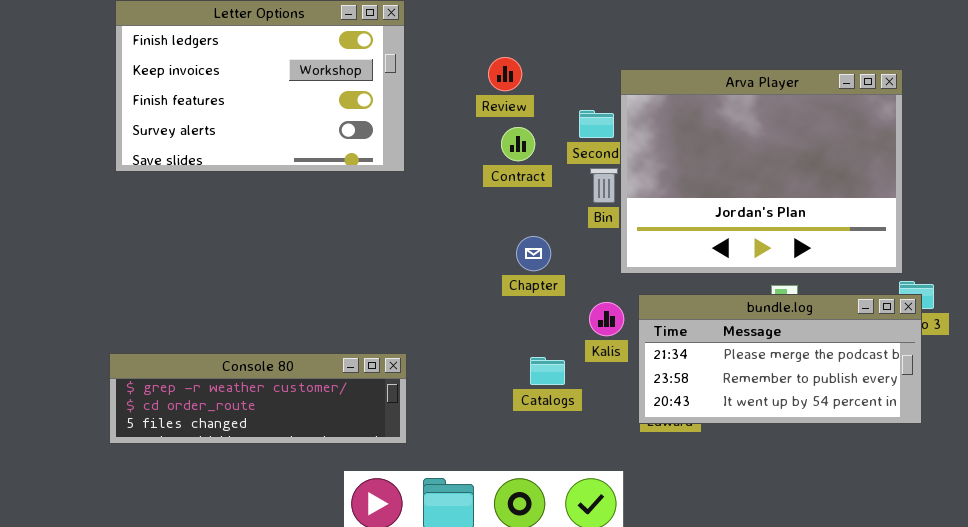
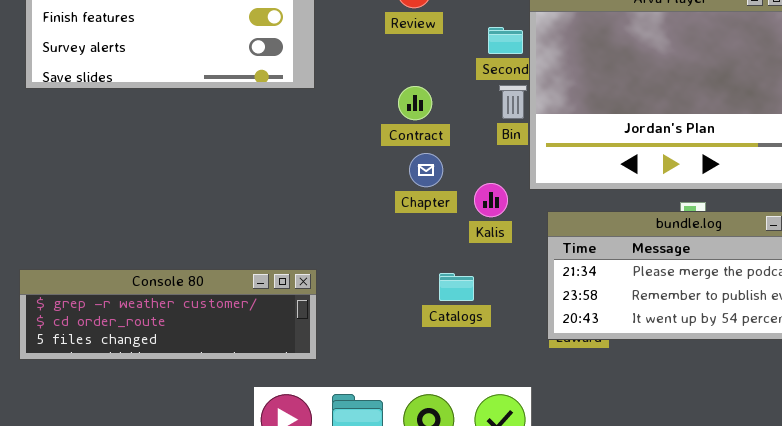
Contract: [501,127,535,161] -> [398,86,432,120], moved
Chapter: [516,236,551,271] -> [409,153,443,187], moved
Kalis: [589,302,624,336] -> [474,183,508,217], moved

